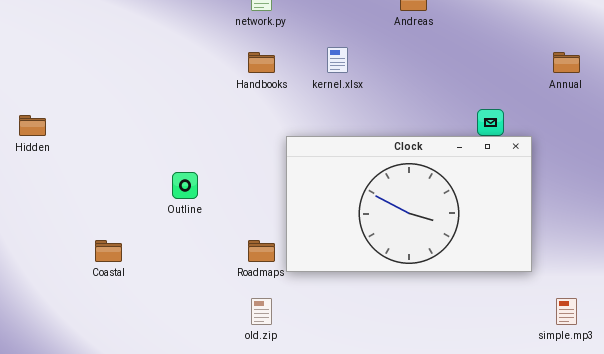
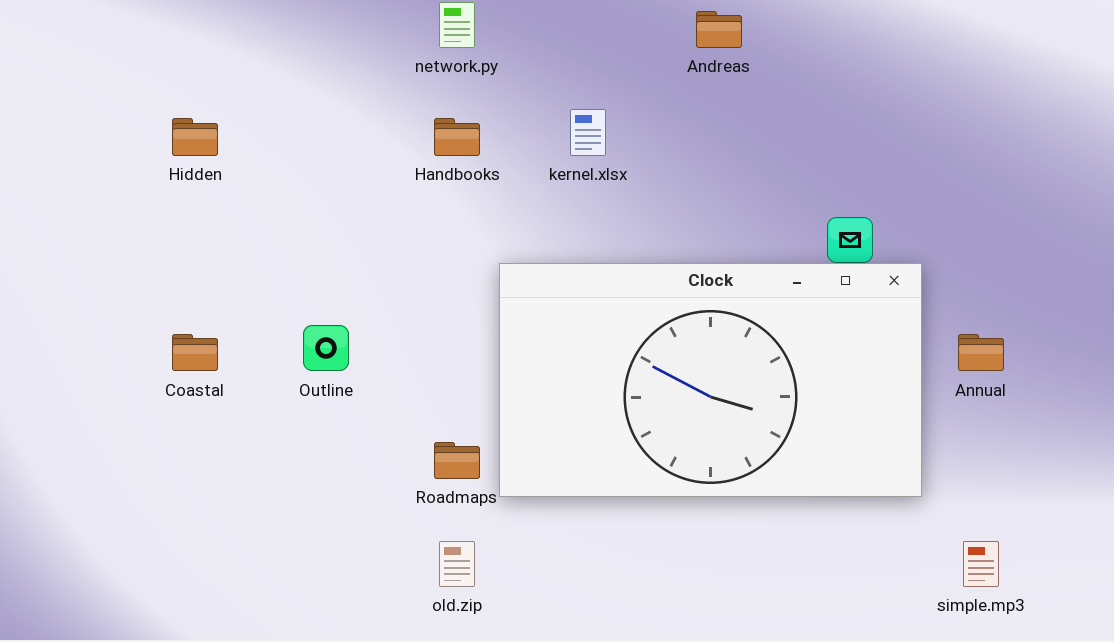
Annual: [553,52,580,73] -> [958,334,1004,371], moved
Hidden: [19,115,46,136] -> [172,118,218,156], moved
Coastal: [95,240,122,262] -> [172,334,218,371], moved

